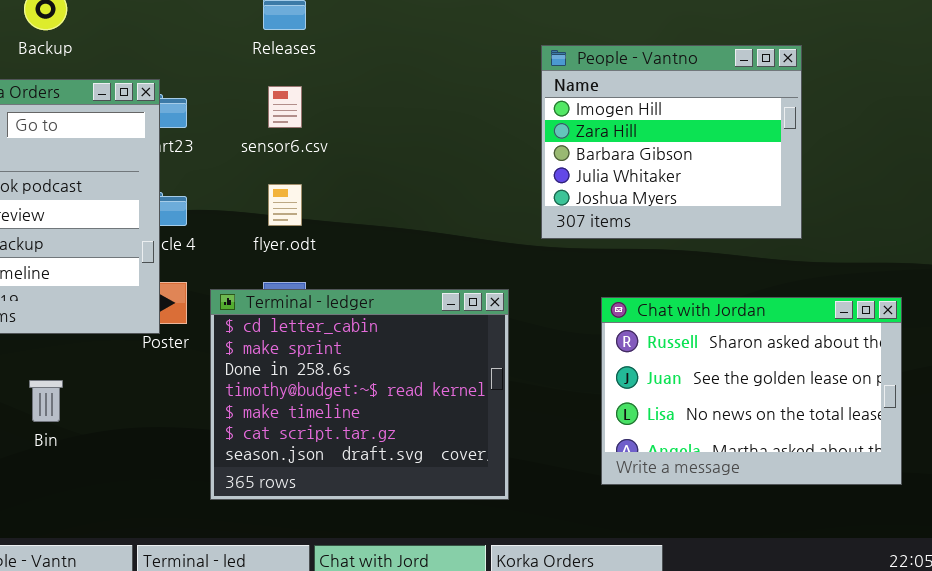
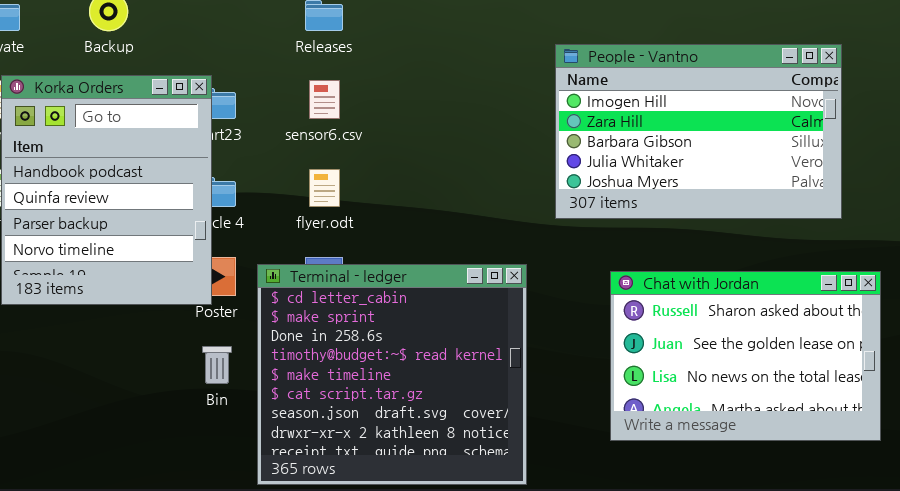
People - Vantno: [541,45,802,239] -> [555,44,842,219], resized
Terminal - ledger: [210,289,509,500] -> [257,264,527,485], resized
Bin: [29,380,63,422] -> [202,346,232,384], moved

